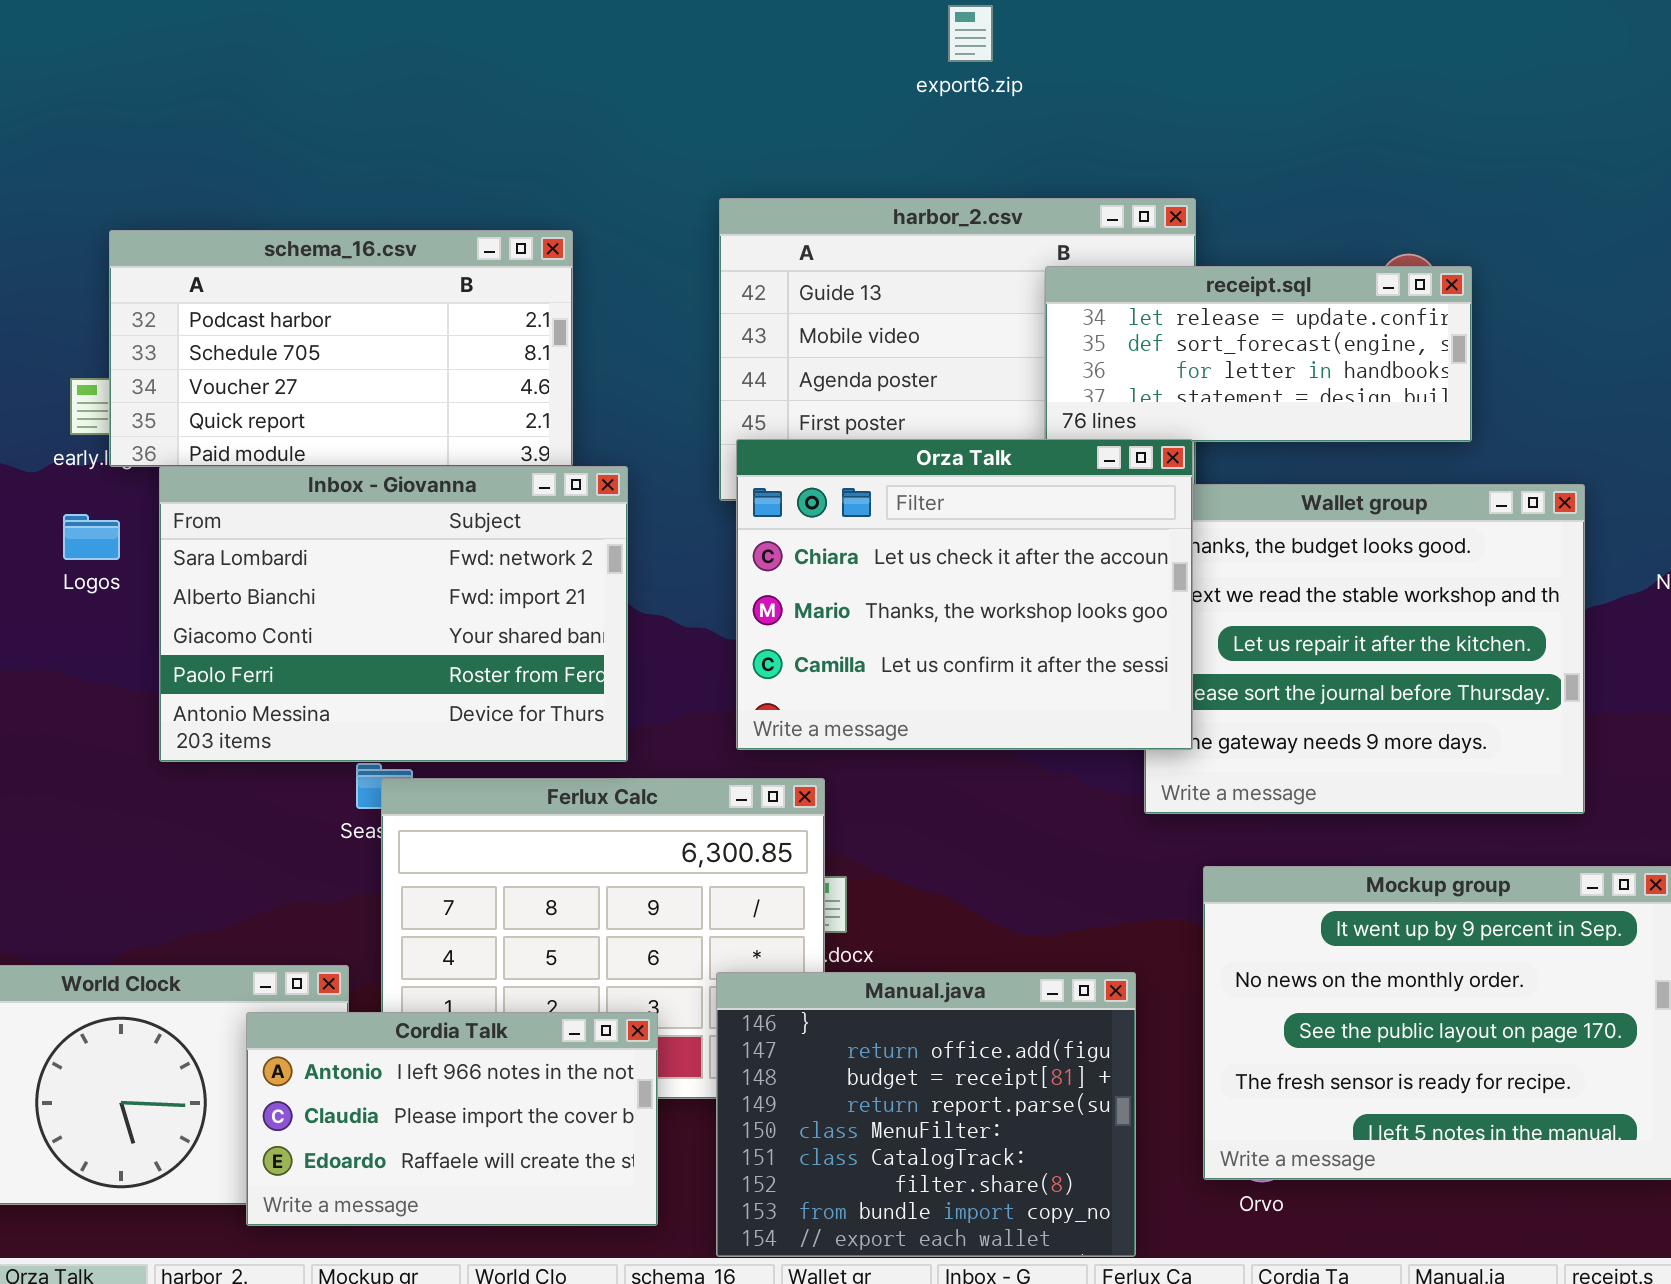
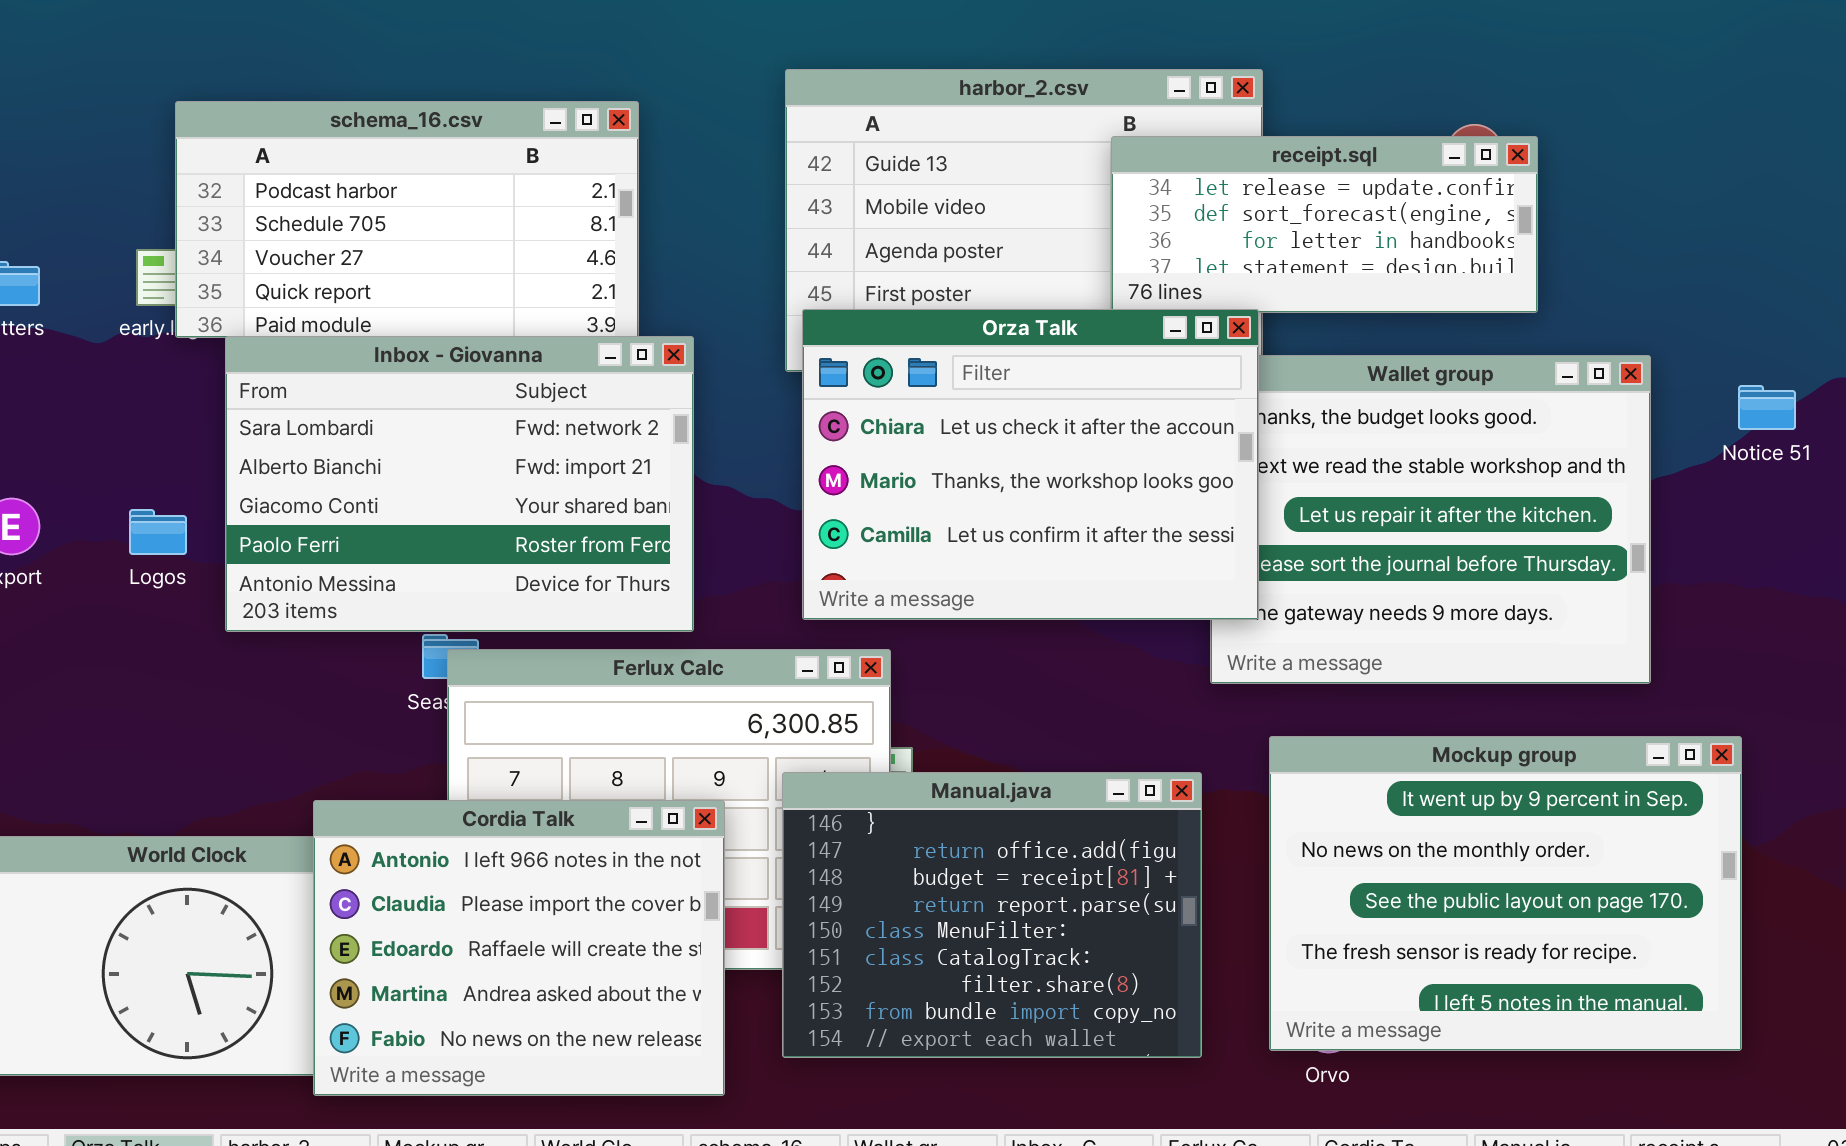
Logos: [63,514,120,560] -> [129,509,187,555], moved
Manual.java: [716,972,1136,1257] -> [782,772,1202,1058], moved
Cordia Talk: [246,1012,658,1226] -> [313,800,725,1096], resized

